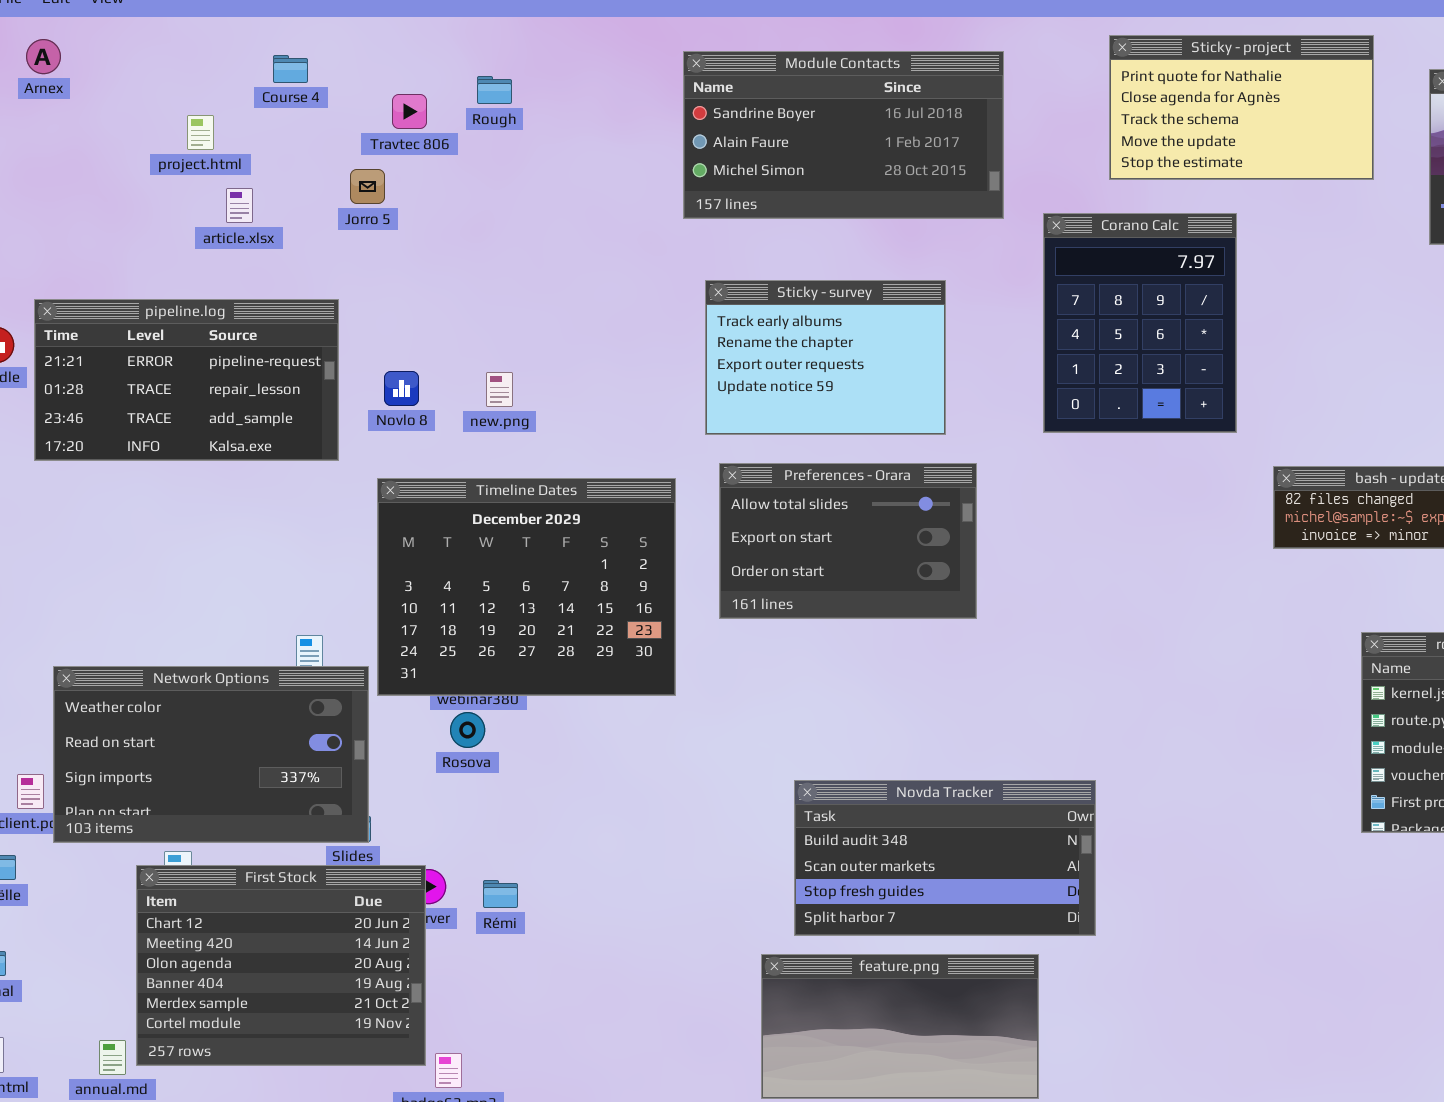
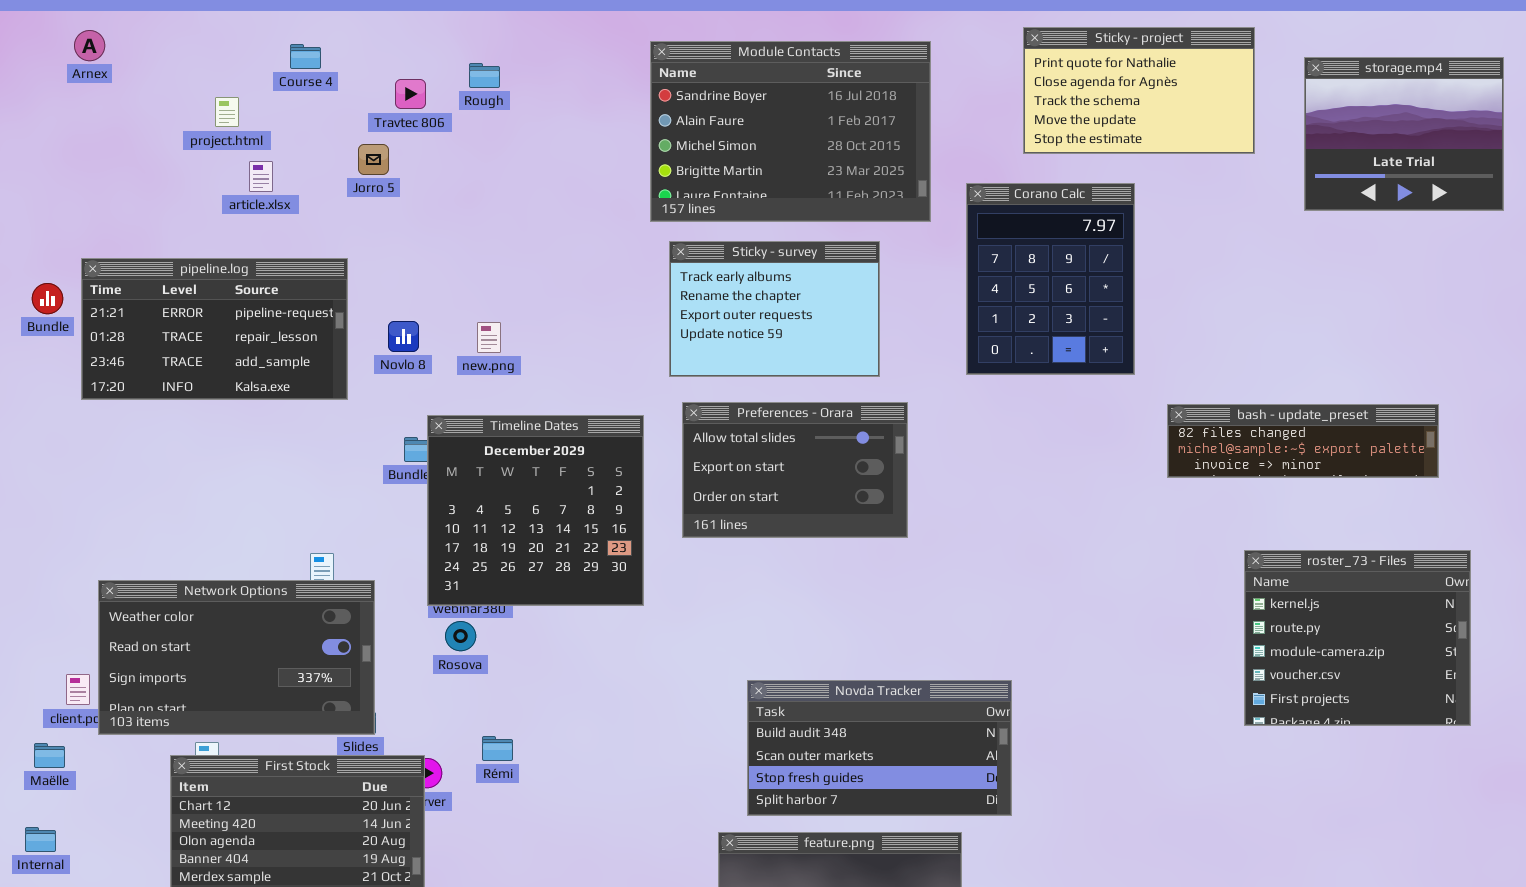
Module Contacts: [683,51,1004,219] -> [650,41,931,222], resized
Timeline Dates: [377,478,676,696] -> [427,415,644,606], resized
Rémi: [483,880,518,908] -> [482,736,513,761], moved

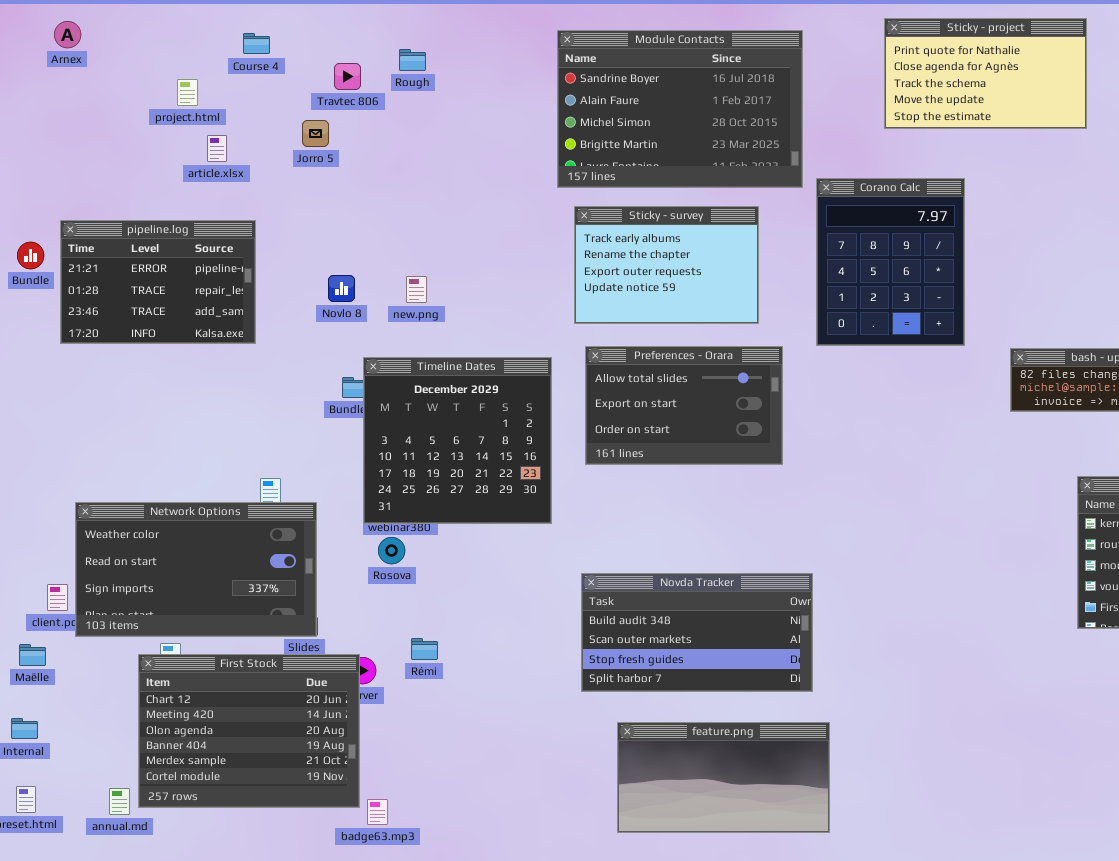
Corano Calc: [966,183,1135,375] -> [816,178,965,346], moved
pipeline.log: [81,258,348,400] -> [60,220,256,344], resized
Novda Tracker: [747,680,1012,816] -> [581,573,813,692], moved

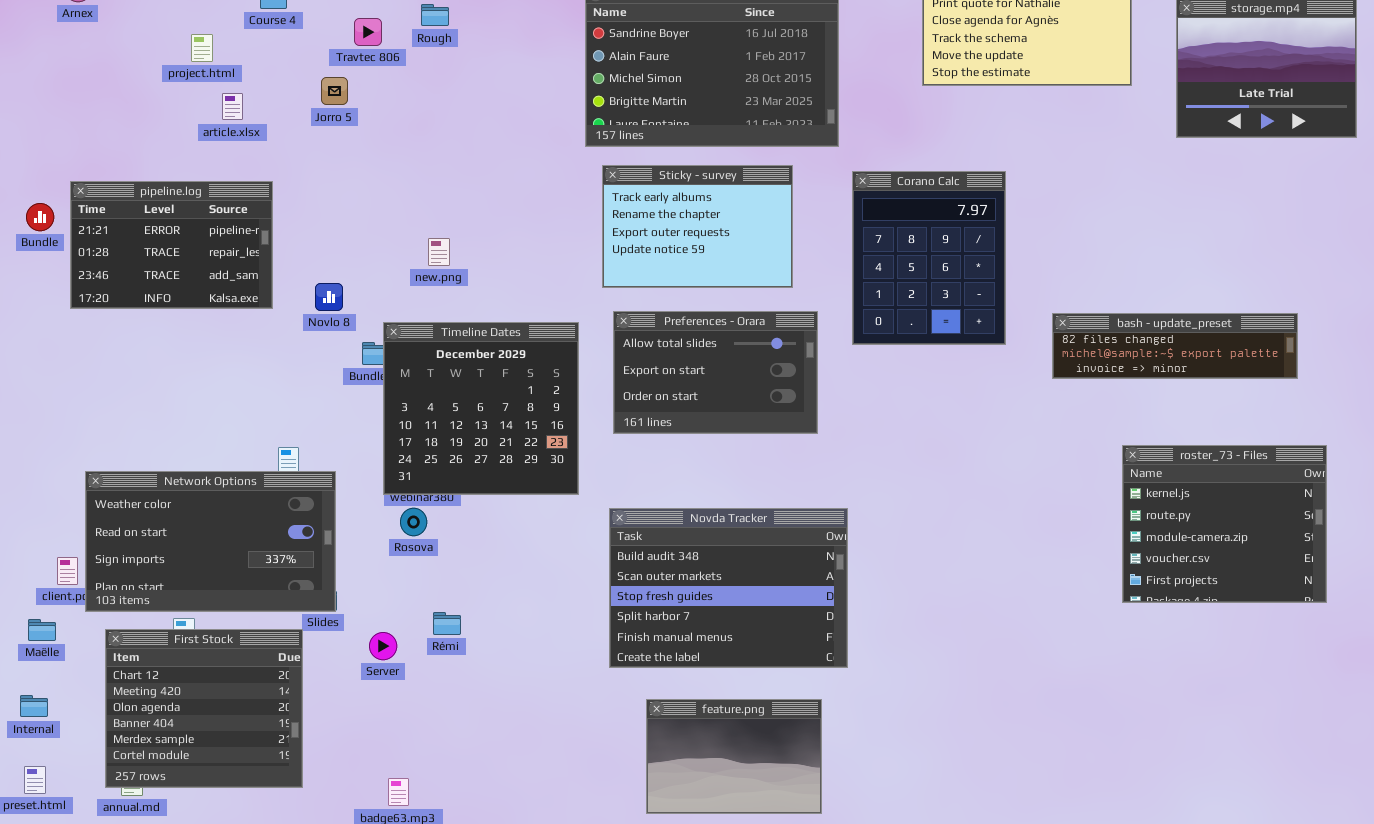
Corano Calc: [816,178,965,346] -> [852,171,1006,345], moved
Novlo 8: [328,275,355,302] -> [315,283,343,311], moved
Novda Tracker: [581,573,813,692] -> [609,508,848,668], resized
First Stock: [138,654,360,808] -> [105,629,303,788], moved, resized
feature.png: [617,722,830,833] -> [646,699,822,814], resized

